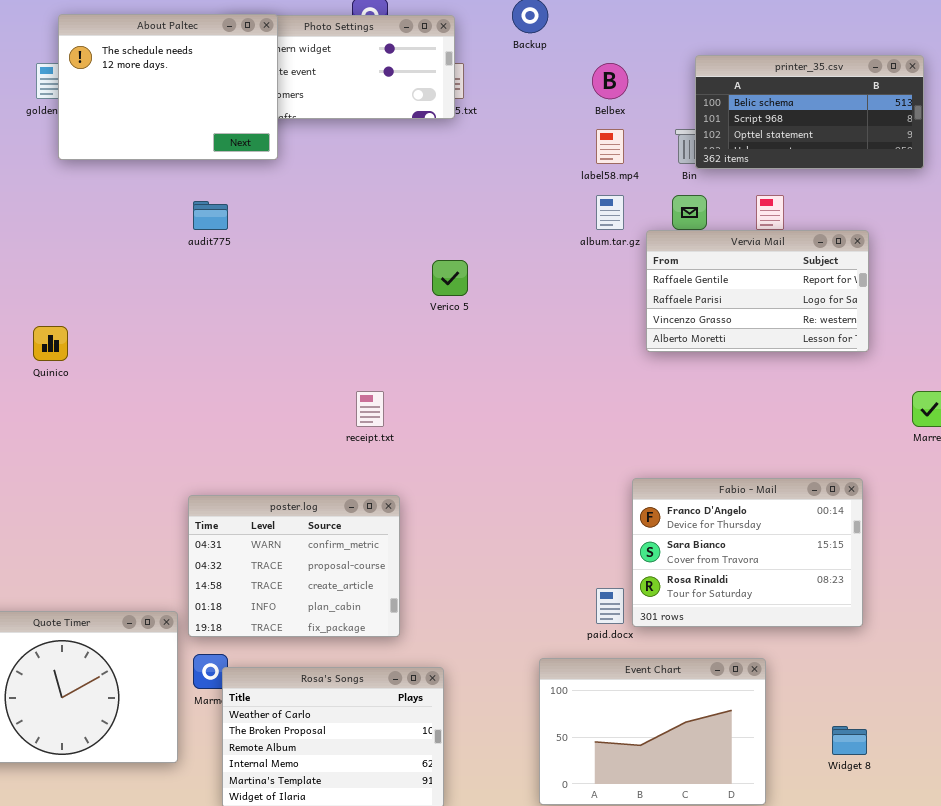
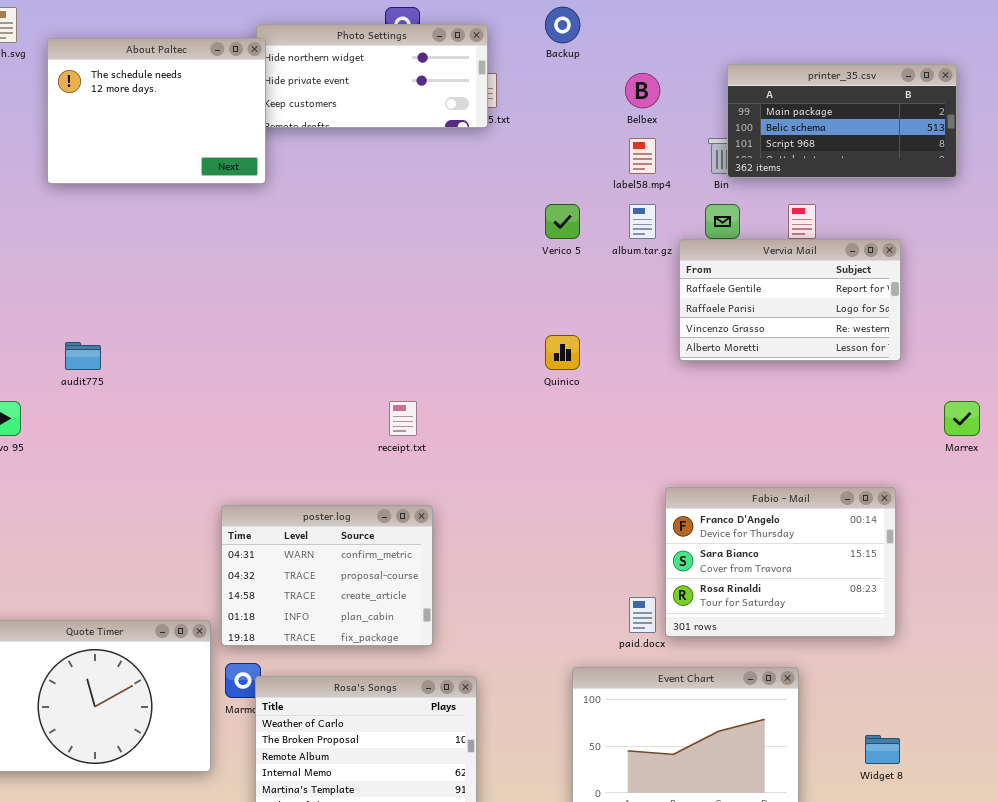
About Paltec: [58,14,278,160] -> [47,38,266,184], moved
printer_35.csv: [695,55,924,169] -> [727,64,957,178], scrolled up 1 row
audit775: [193,201,228,230] -> [65,342,101,370], moved
Verico 5: [432,260,468,296] -> [545,204,580,239], moved
Quinico: [33,326,68,361] -> [545,335,580,370], moved

